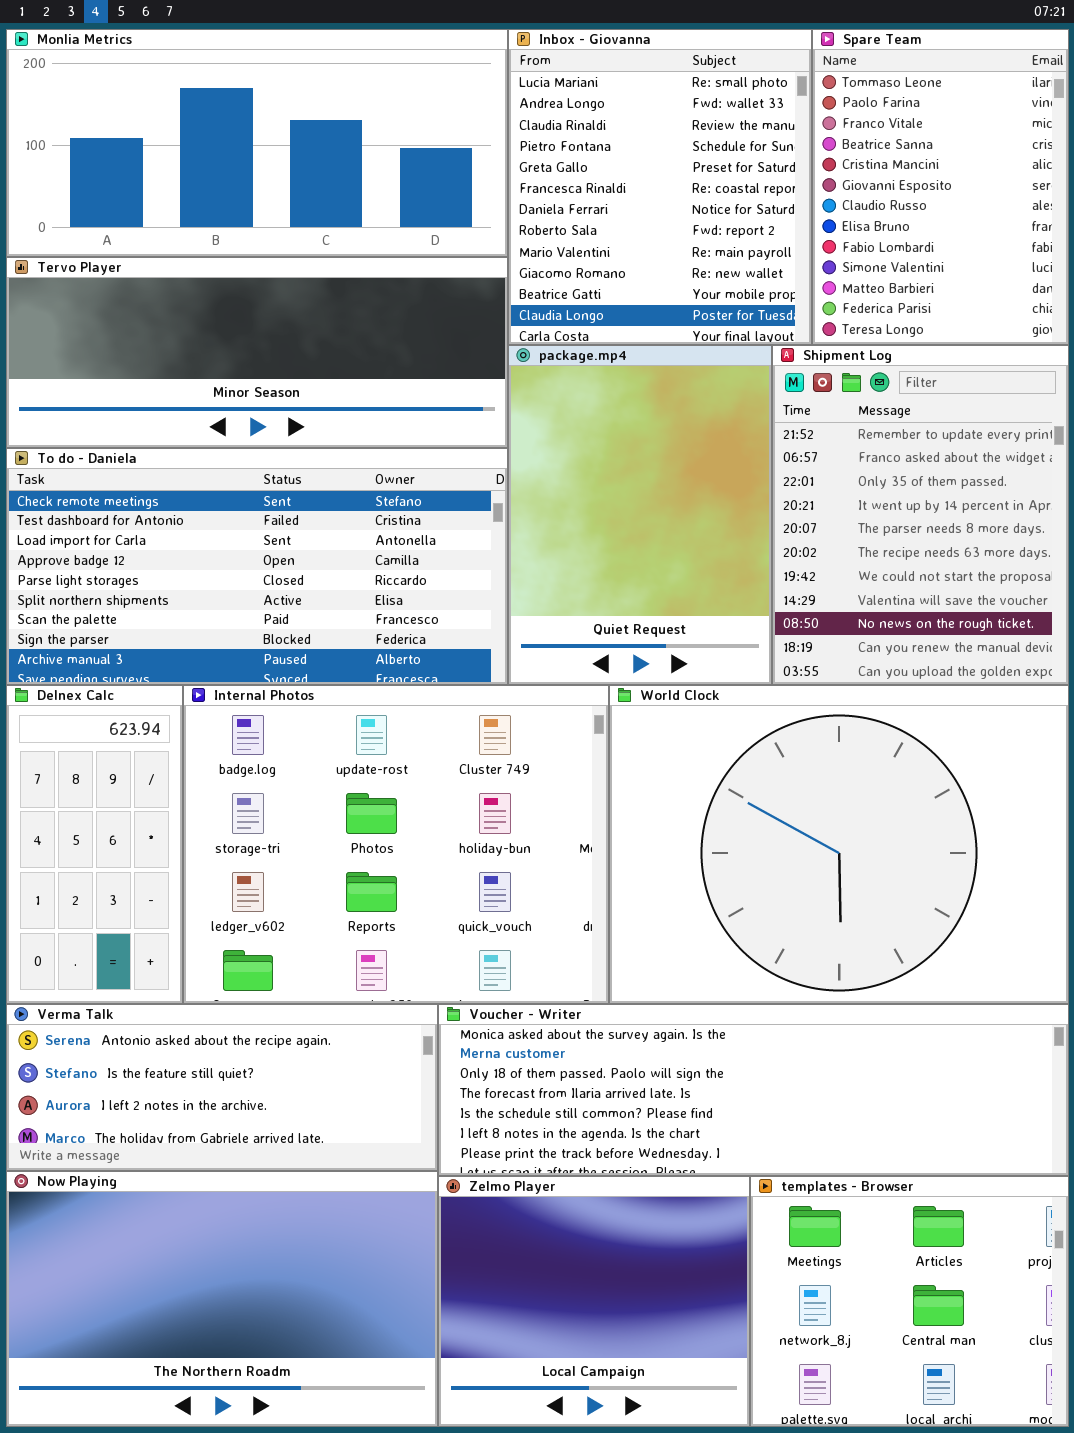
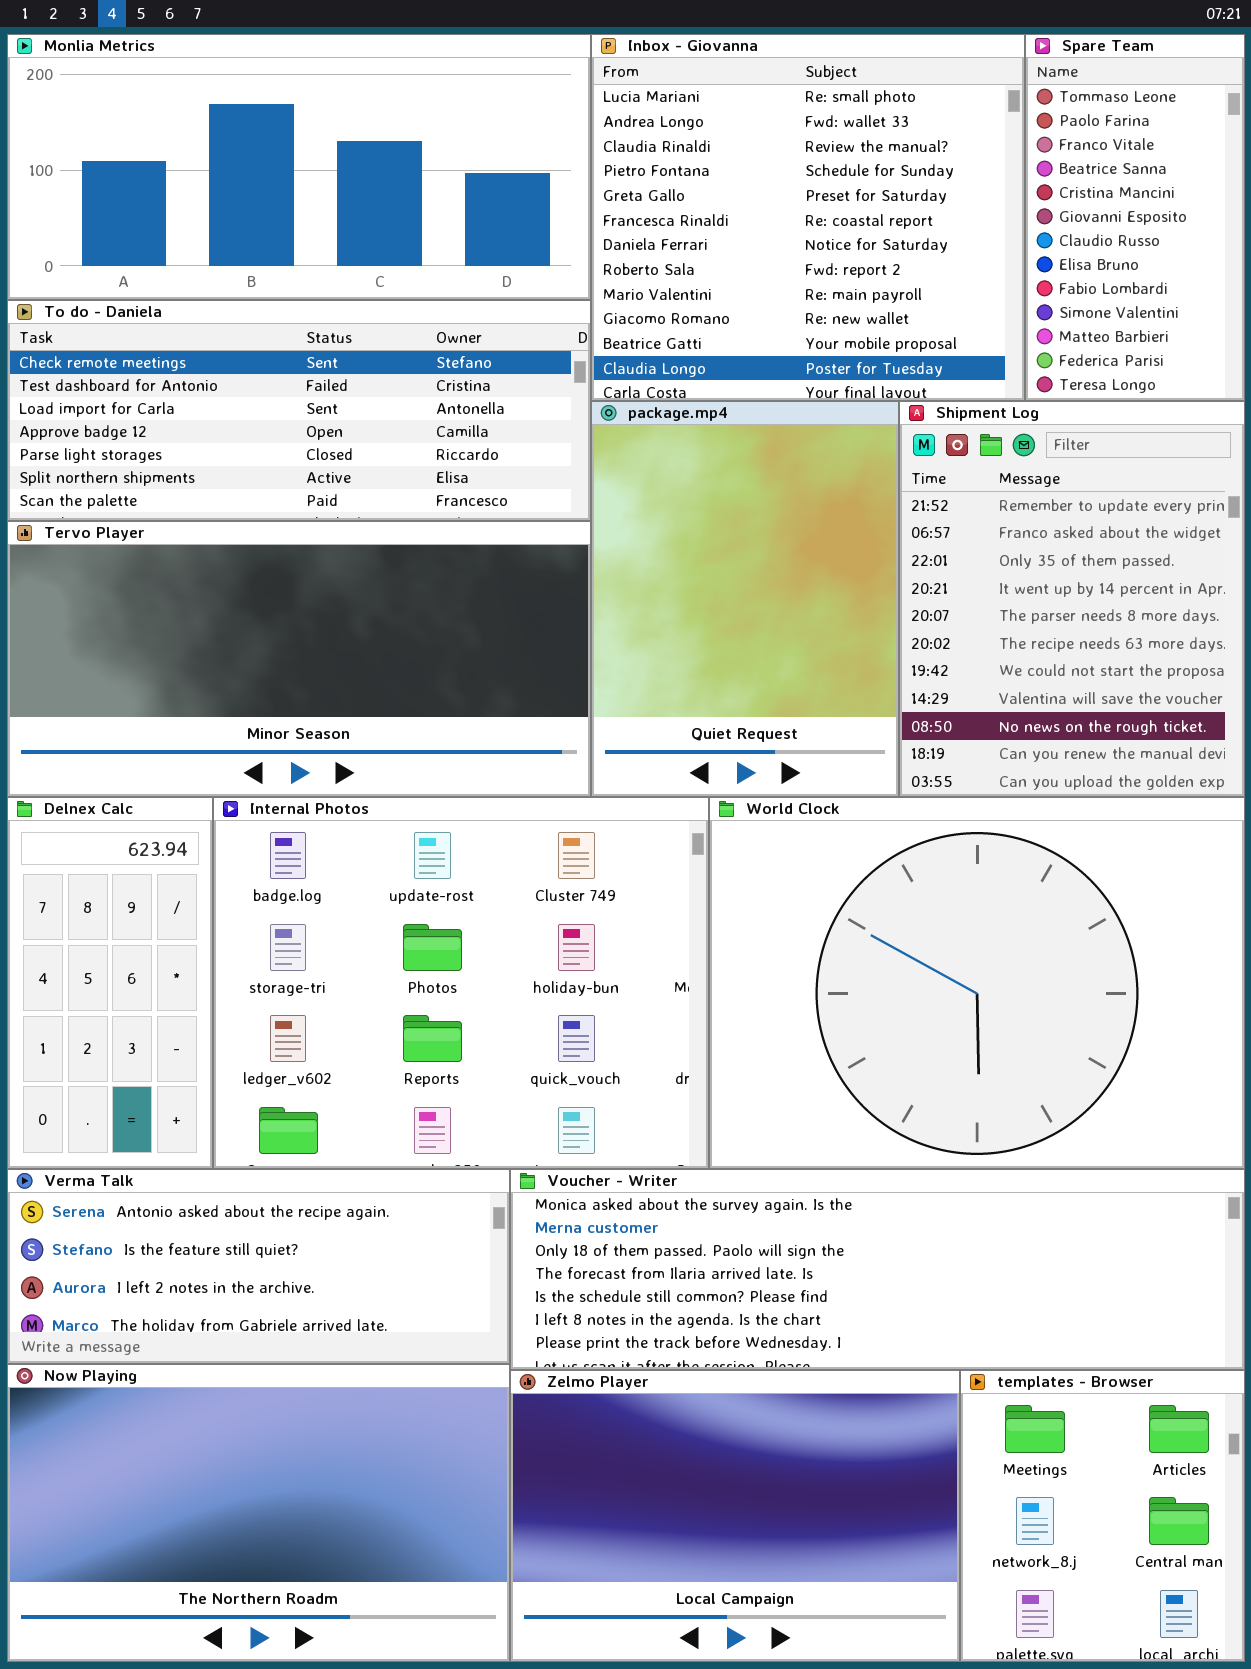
Inbox - Giovanna: [508,29,812,345] -> [591,34,1025,401], resized
Spare Team: [812,29,1069,345] -> [1025,34,1245,401], resized
Tervo Player: [6,257,508,448] -> [7,521,591,797], moved, resized
To do - Daniela: [6,448,508,685] -> [7,300,591,521], moved, resized
Zelmo Player: [438,1176,750,1427] -> [510,1370,960,1662], resized
templates - Browser: [750,1176,1069,1427] -> [960,1370,1245,1662], resized

